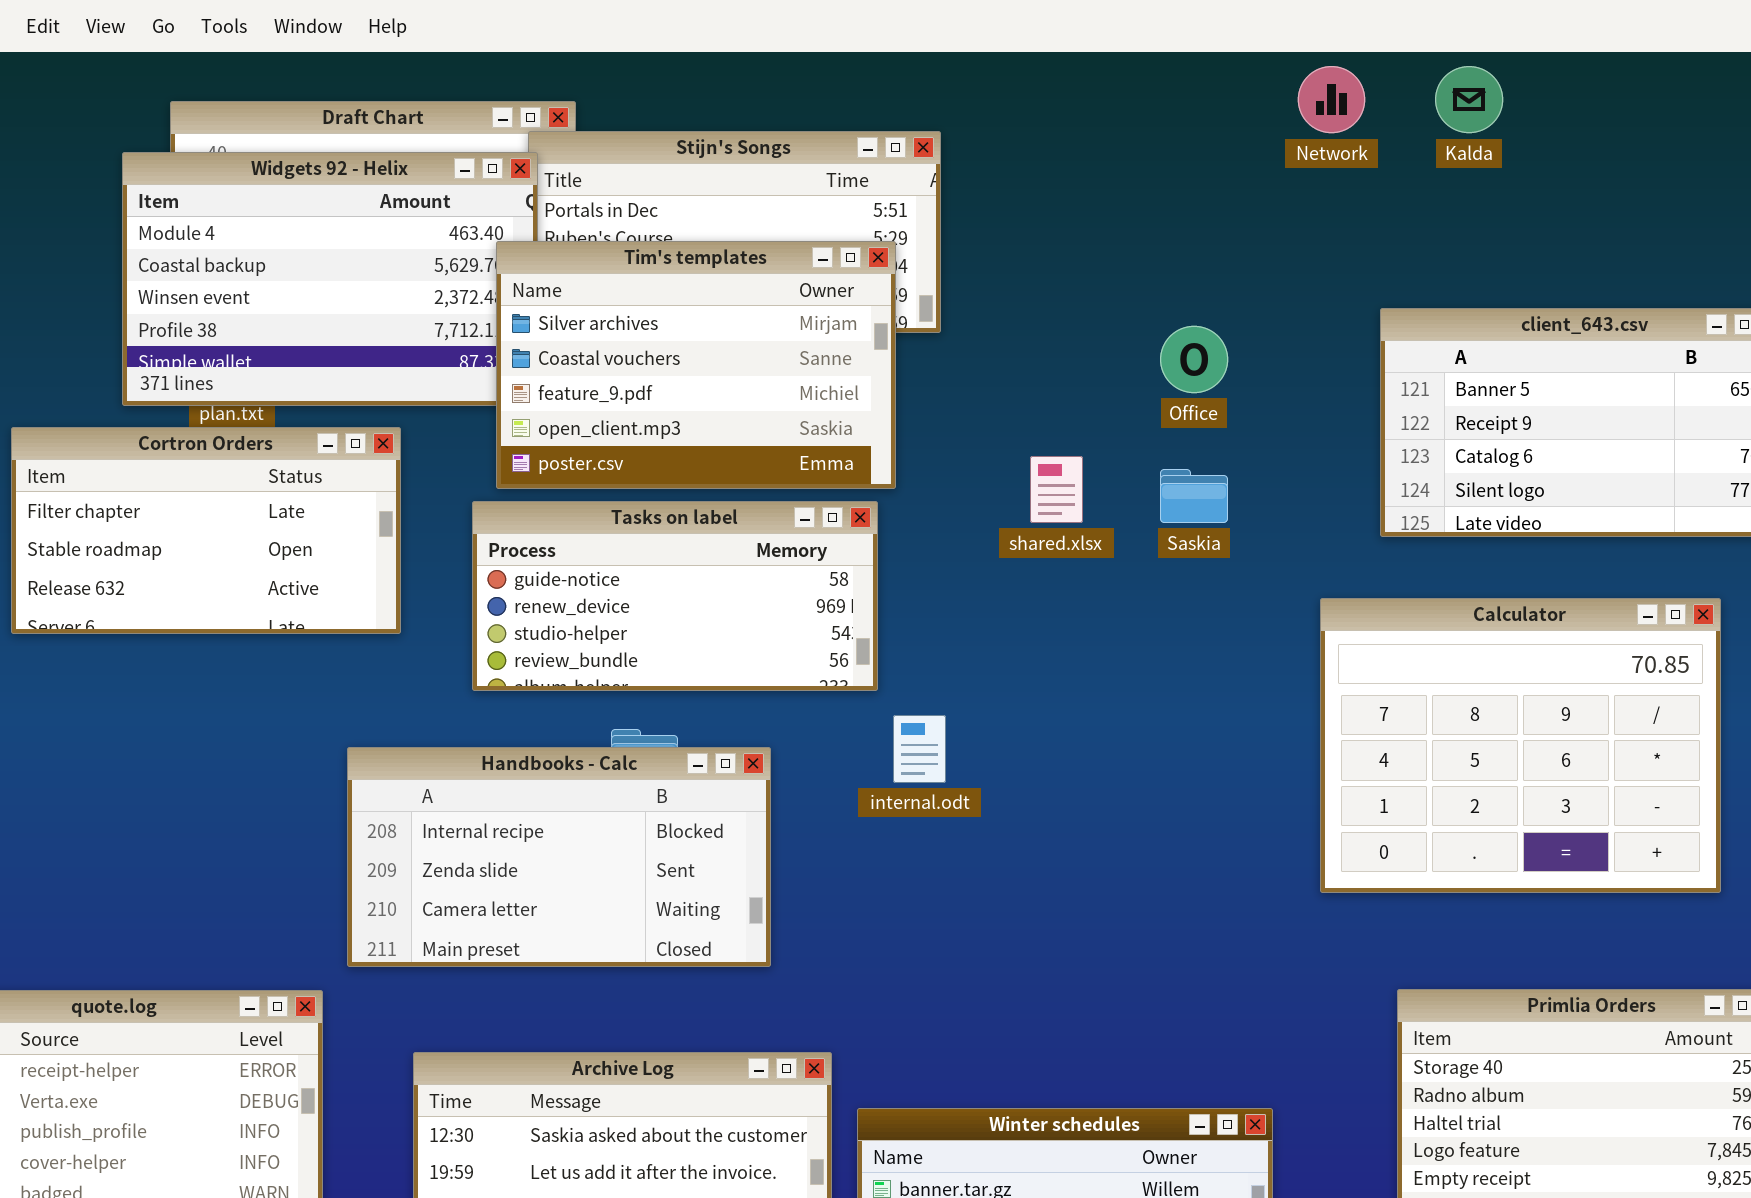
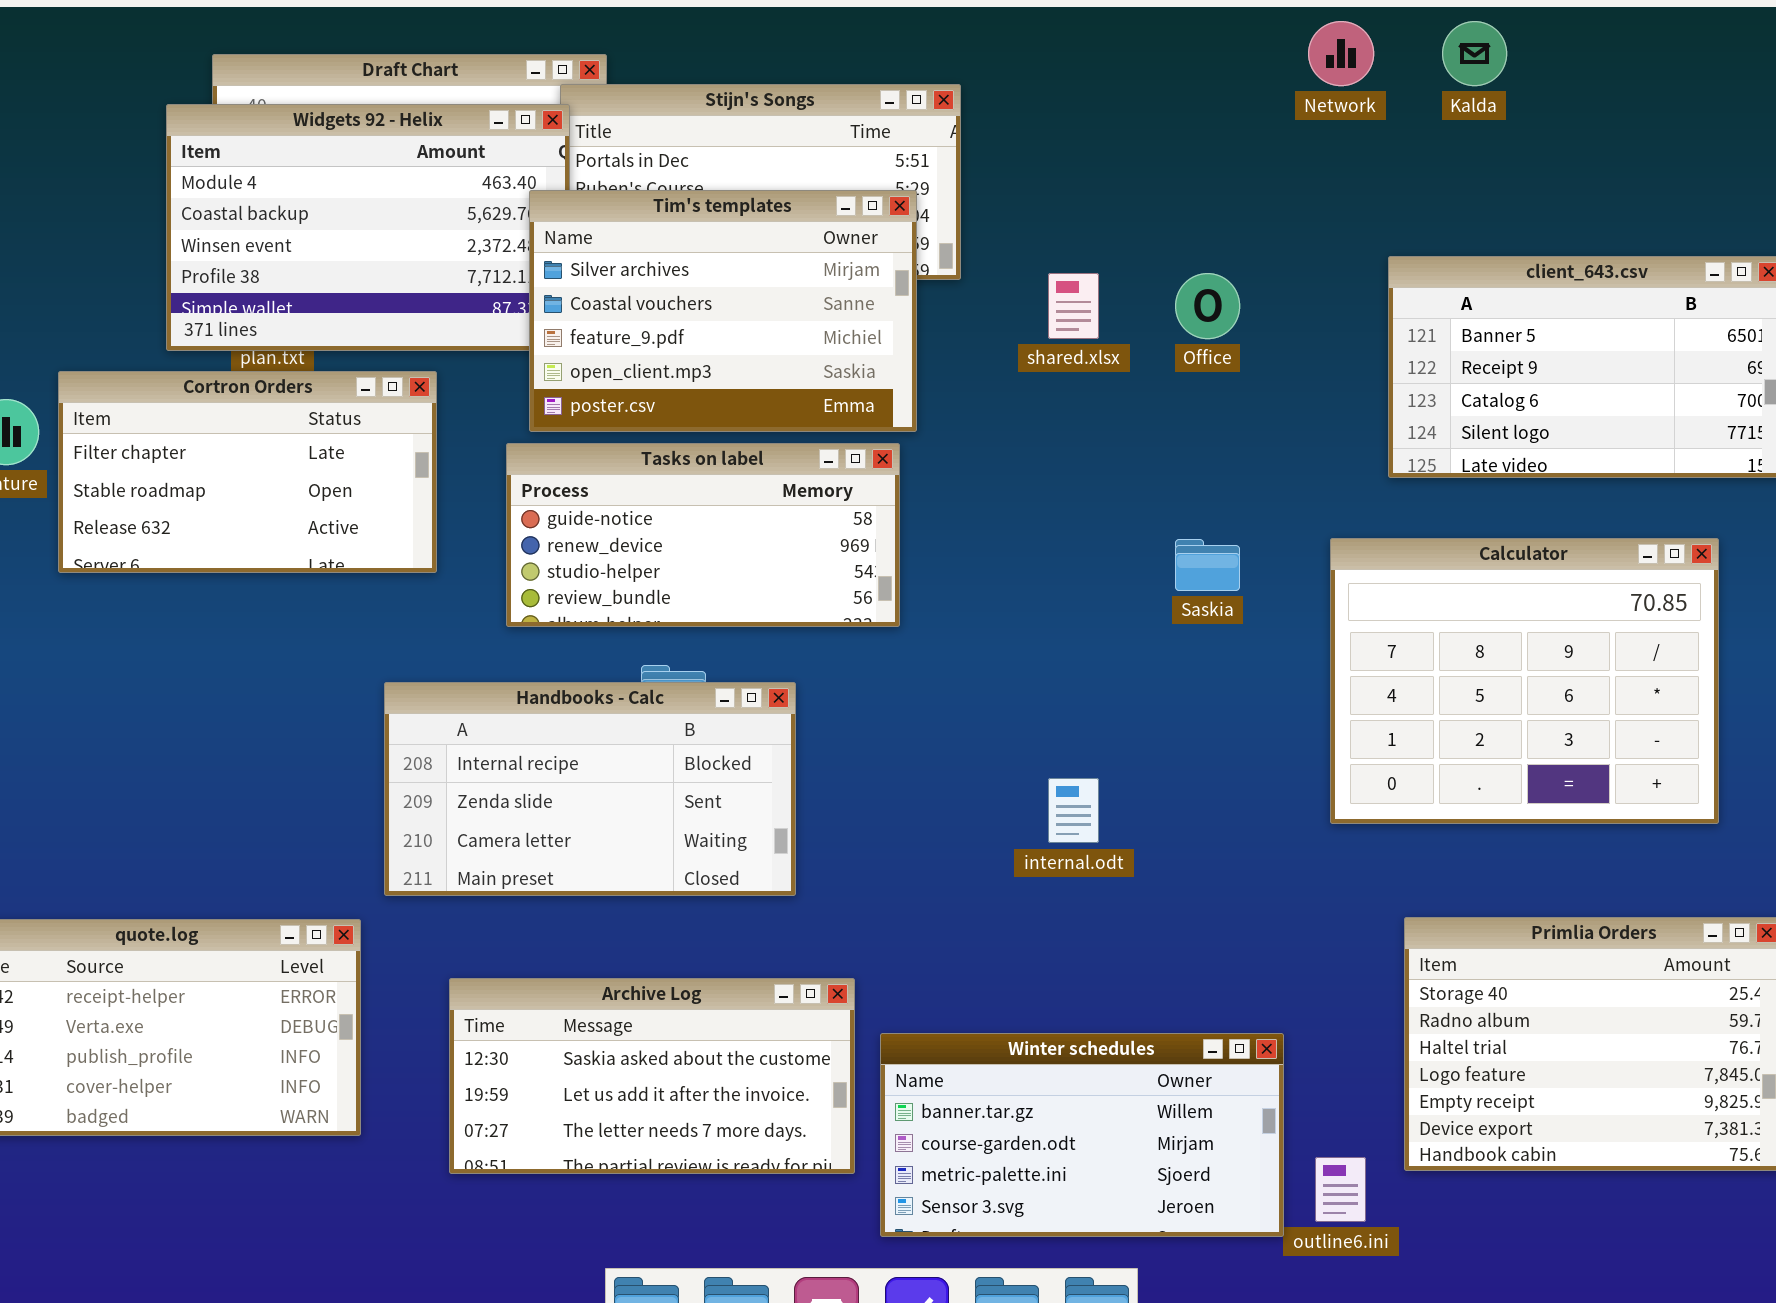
shared.xlsx: [1030,456,1083,523] -> [1048,273,1099,339], moved
Saskia: [1160,469,1228,523] -> [1175,539,1240,591], moved
internal.odt: [893,715,946,783] -> [1048,778,1099,843], moved

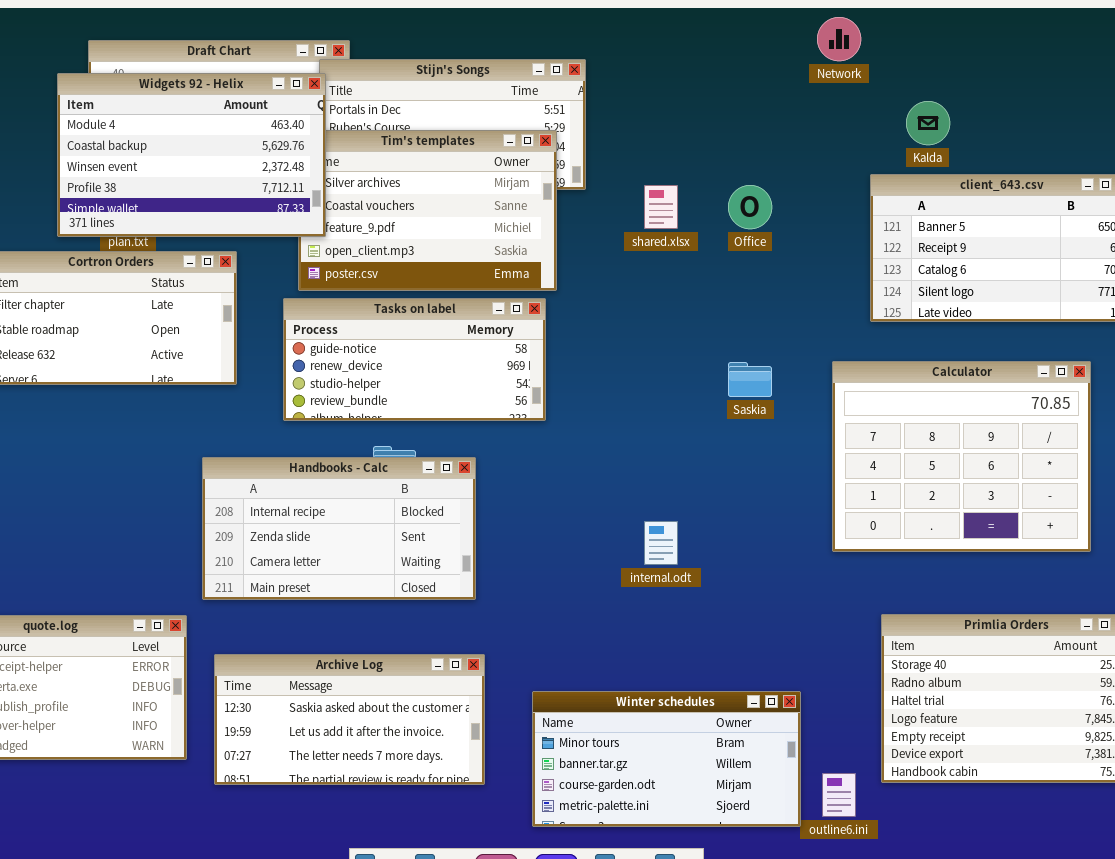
Kalda: [1442,21,1507,86] -> [906,101,950,145], moved
Widgets 92 - Helix: [166,104,570,351] -> [57,73,326,237], raised
Archive Log: [449,978,855,1174] -> [214,654,485,785], moved
Winter schedules: [880,1033,1284,1237] -> [532,691,801,827], scrolled up 1 row

